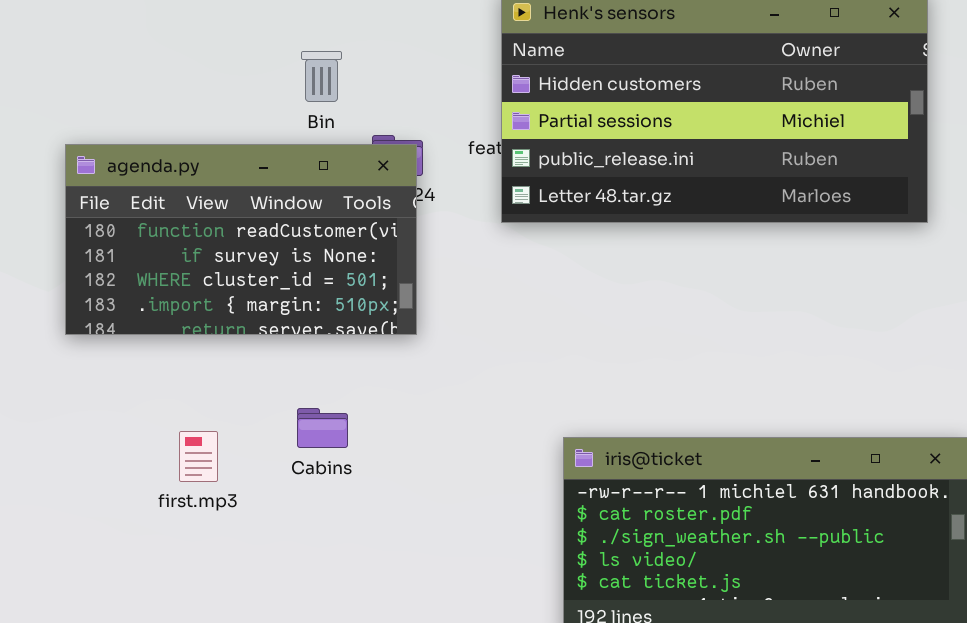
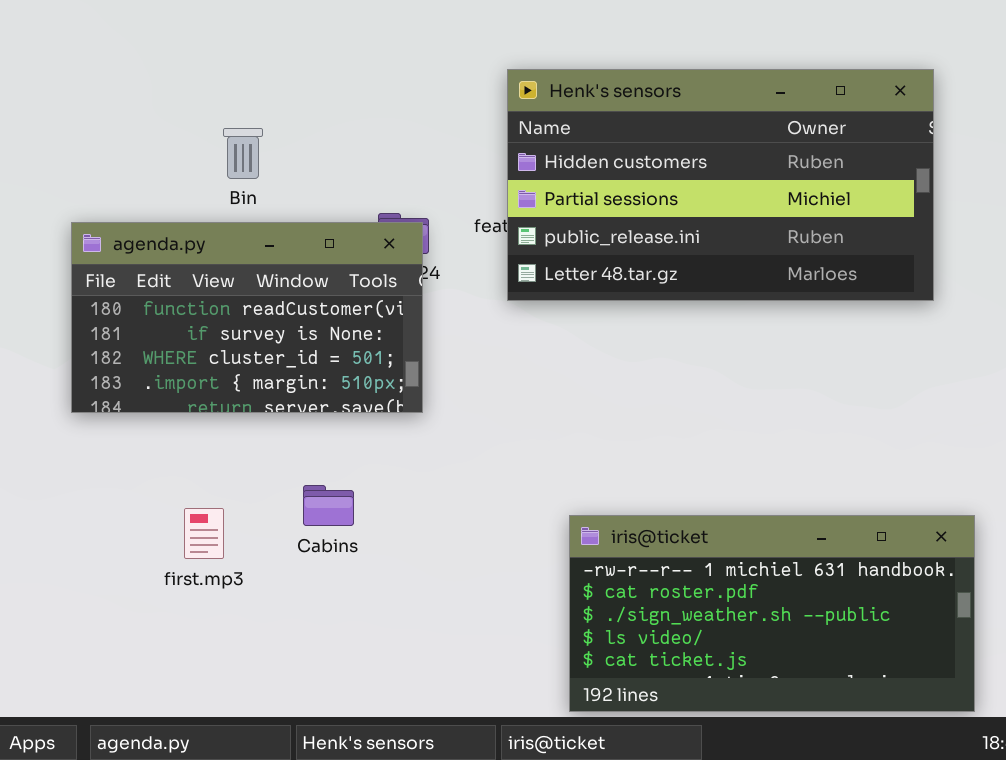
Bin: [301,51,342,102] -> [223,128,263,179], moved

